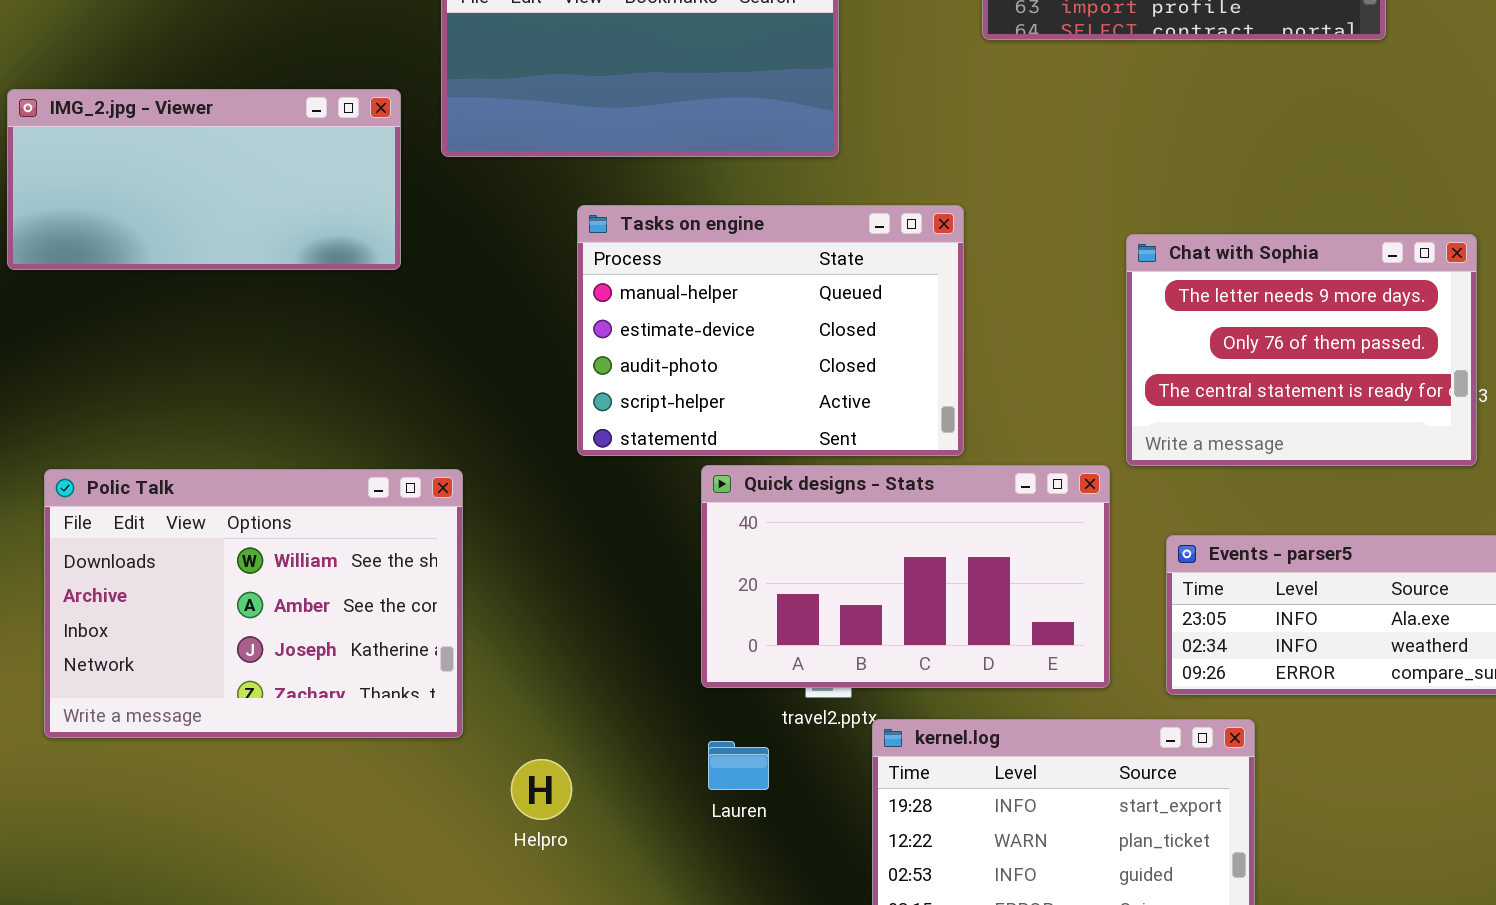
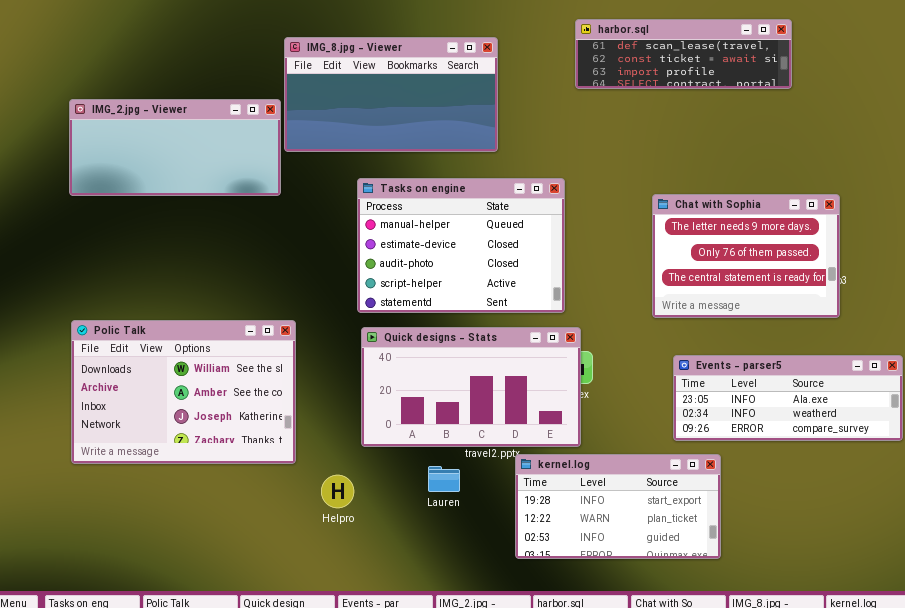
IMG_2.jpg - Viewer: [7,89,401,270] -> [69,99,281,196], moved
Quick designs - Stats: [701,465,1110,688] -> [361,327,581,447], moved

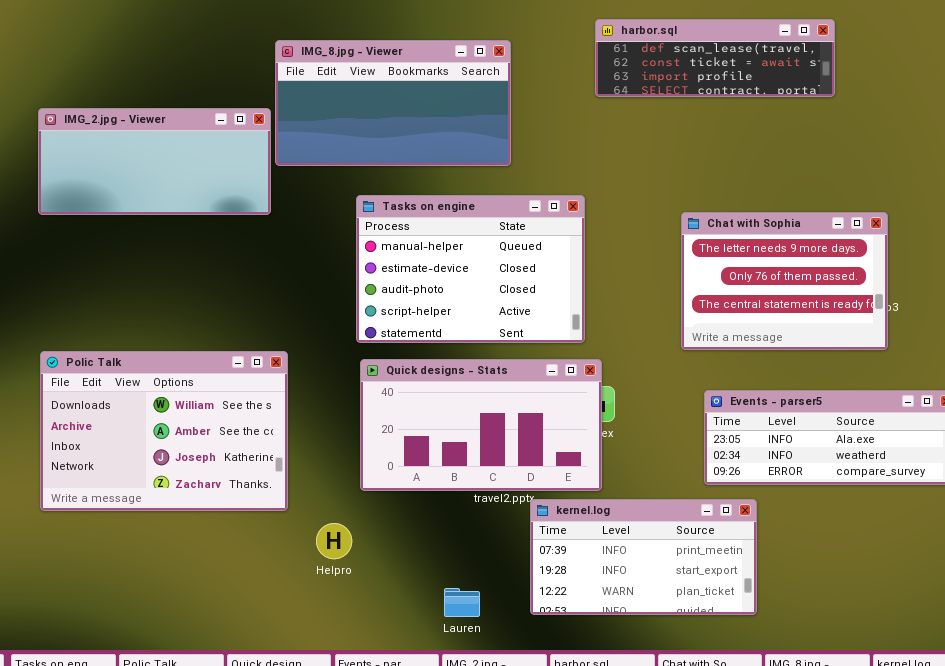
kernel.log: [515,454,721,559] -> [530,499,757,615], scrolled up 1 row
Lauren: [428,466,460,492] -> [444,588,480,617], moved

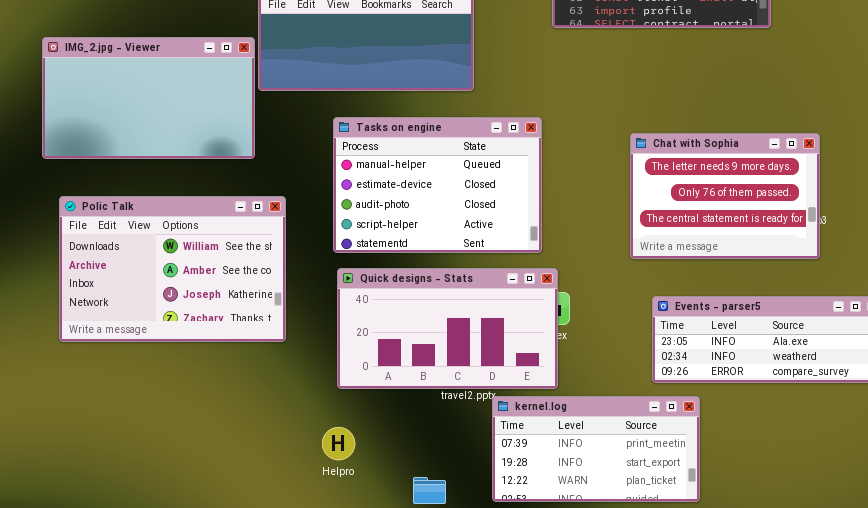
IMG_2.jpg - Viewer: [38,108,271,215] -> [42,37,255,159], resized
Polic Talk: [40,351,288,511] -> [59,196,286,342], moved
Helpro: [316,523,352,559] -> [322,427,355,460], moved

